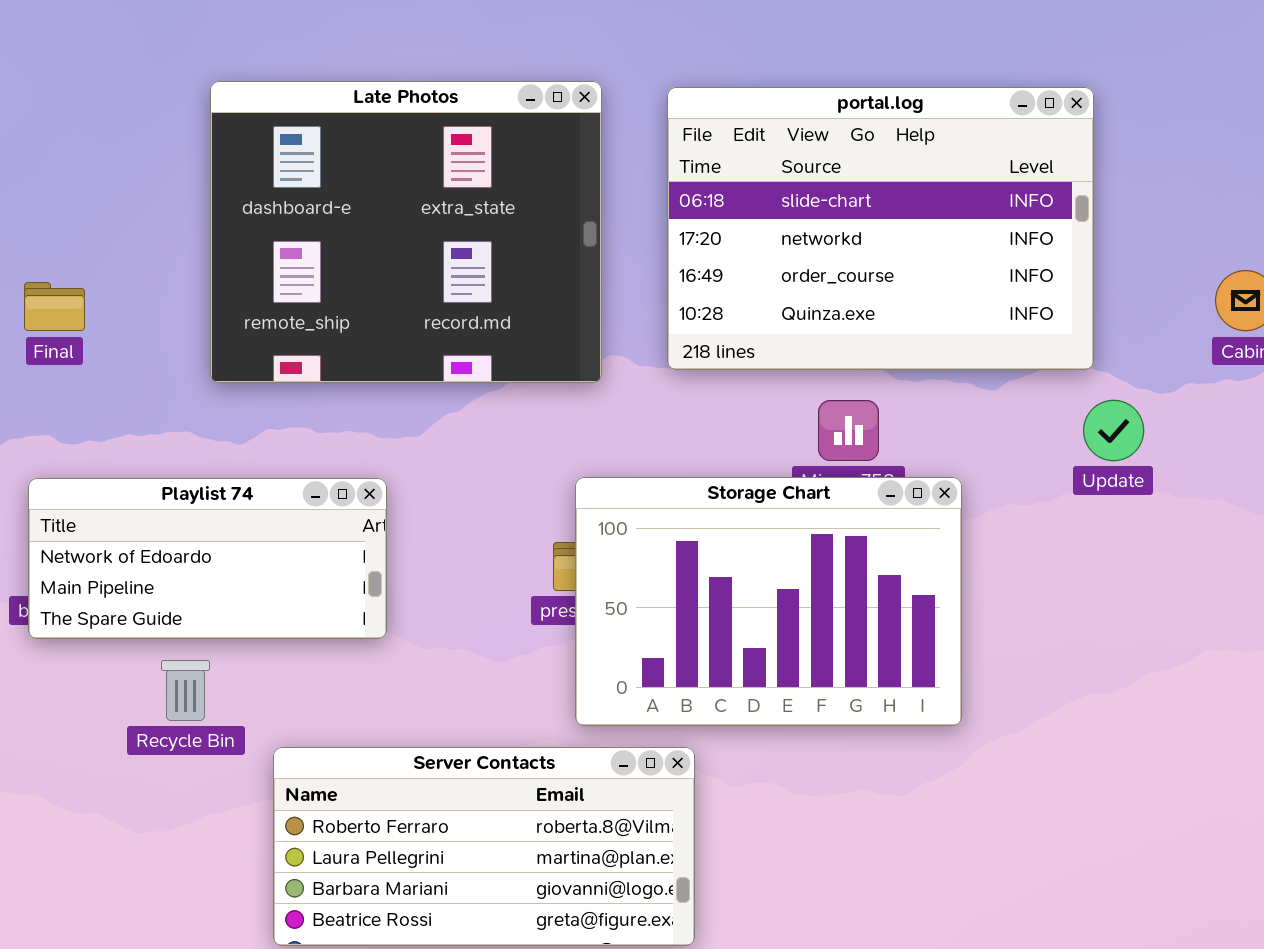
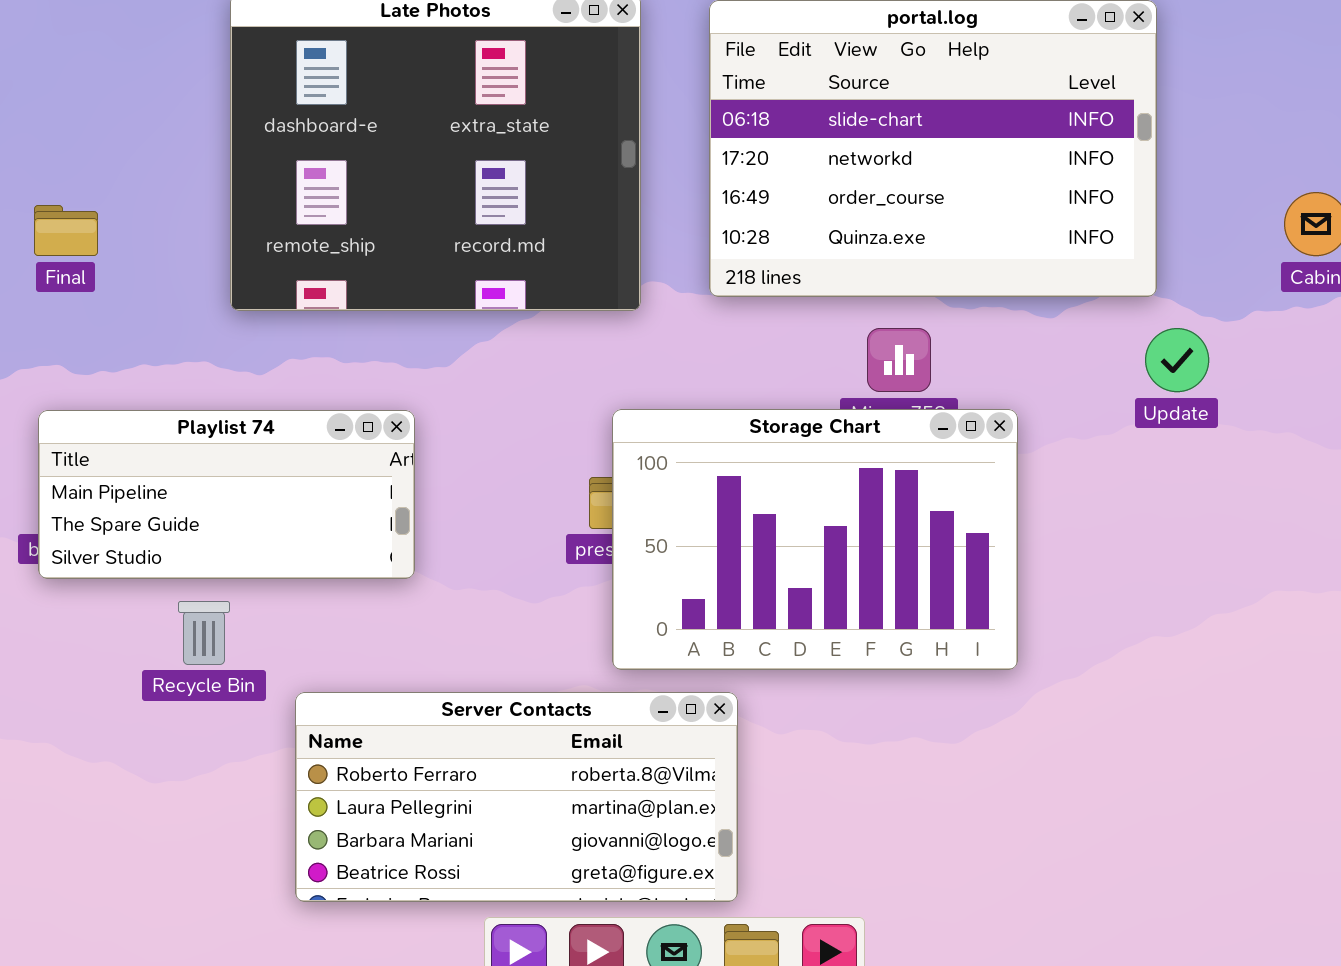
Playlist 74: [28,478,387,639] -> [38,410,415,579], scrolled down 1 row

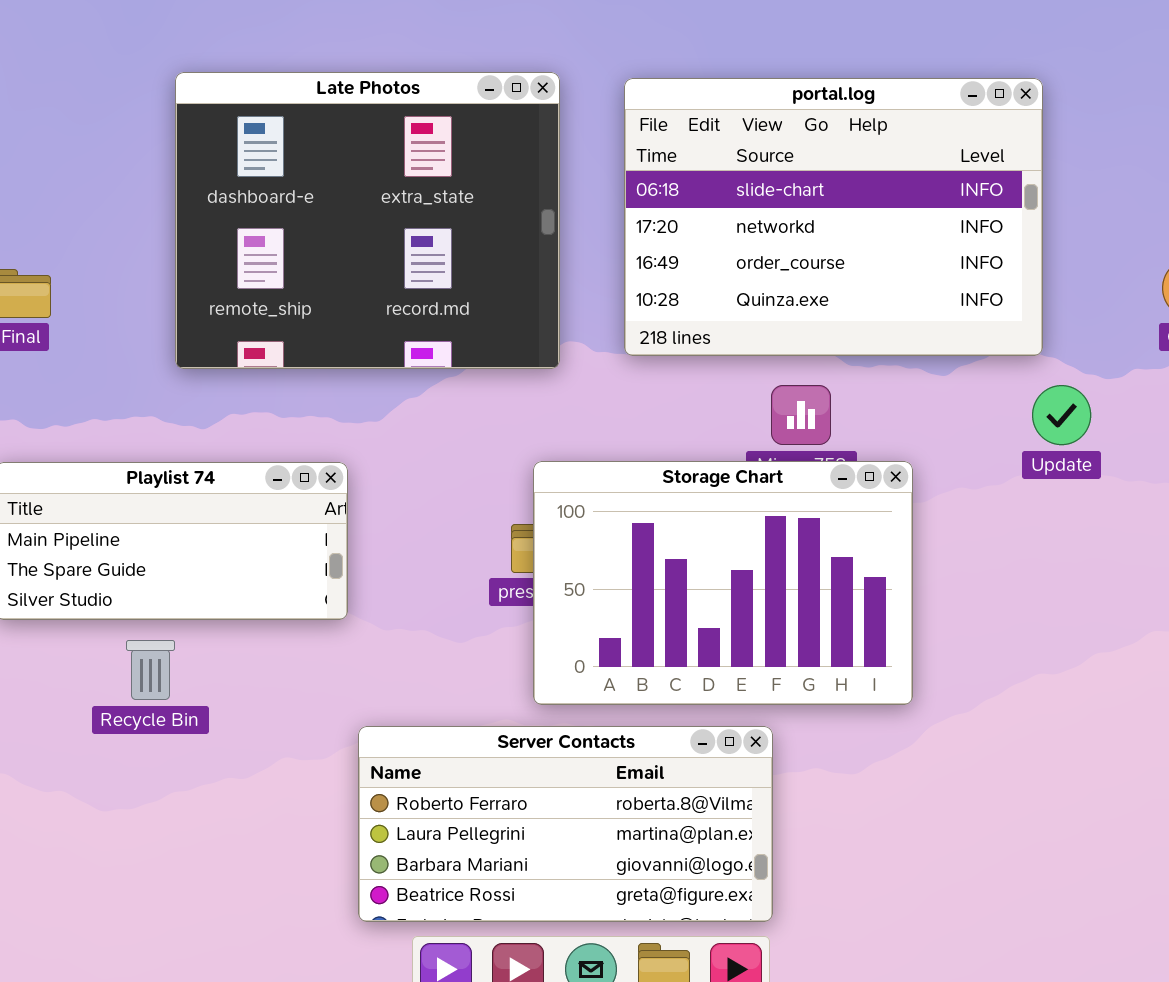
Server Contacts: [295,692,738,902] -> [358,726,773,922], moved

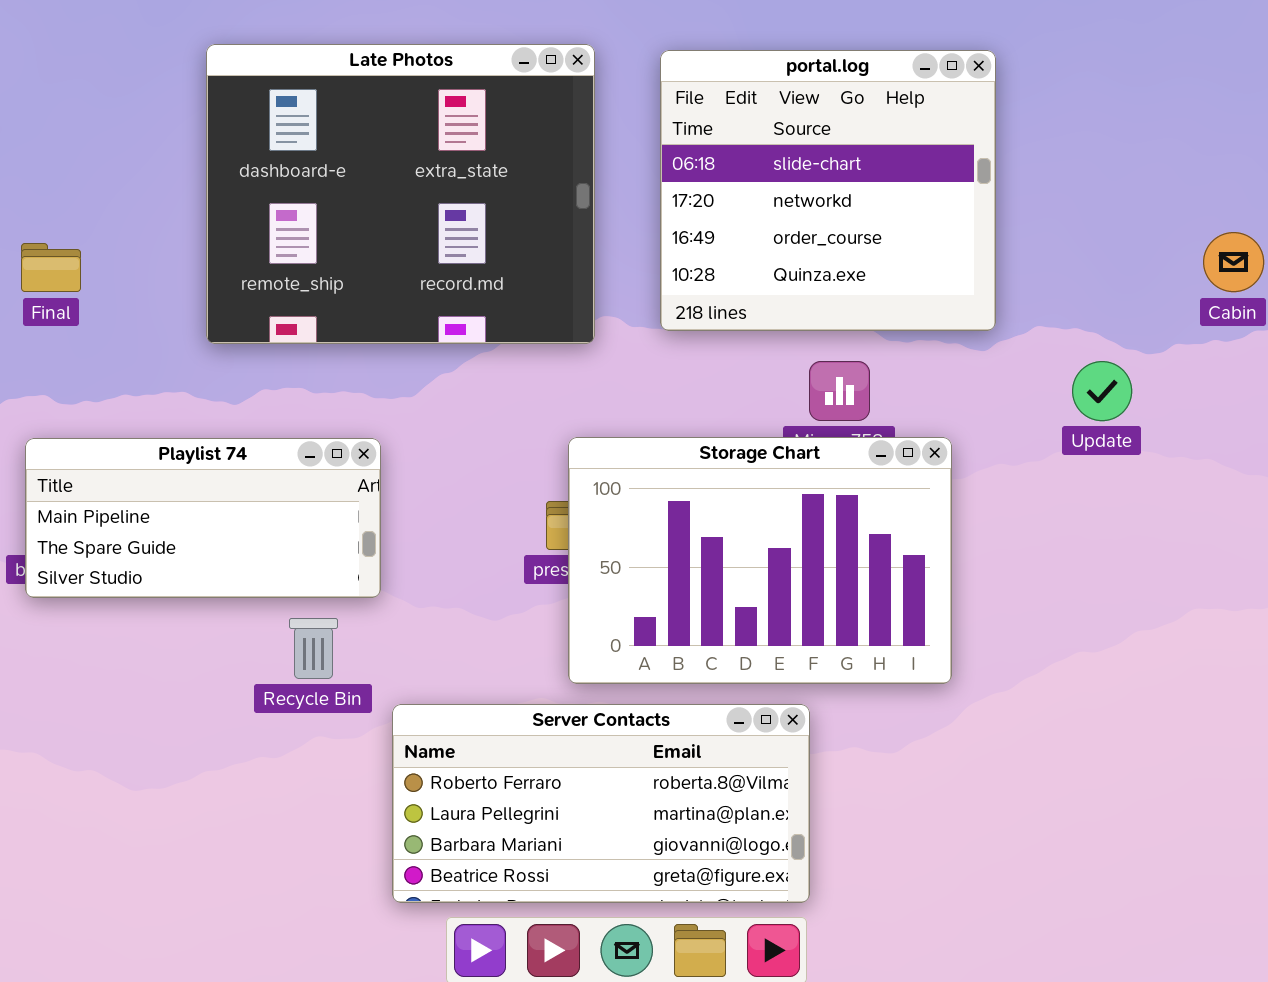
portal.log: [624,78,1043,356] -> [660,50,996,331], resized
Recycle Bin: [126,640,175,700] -> [289,618,338,679], moved

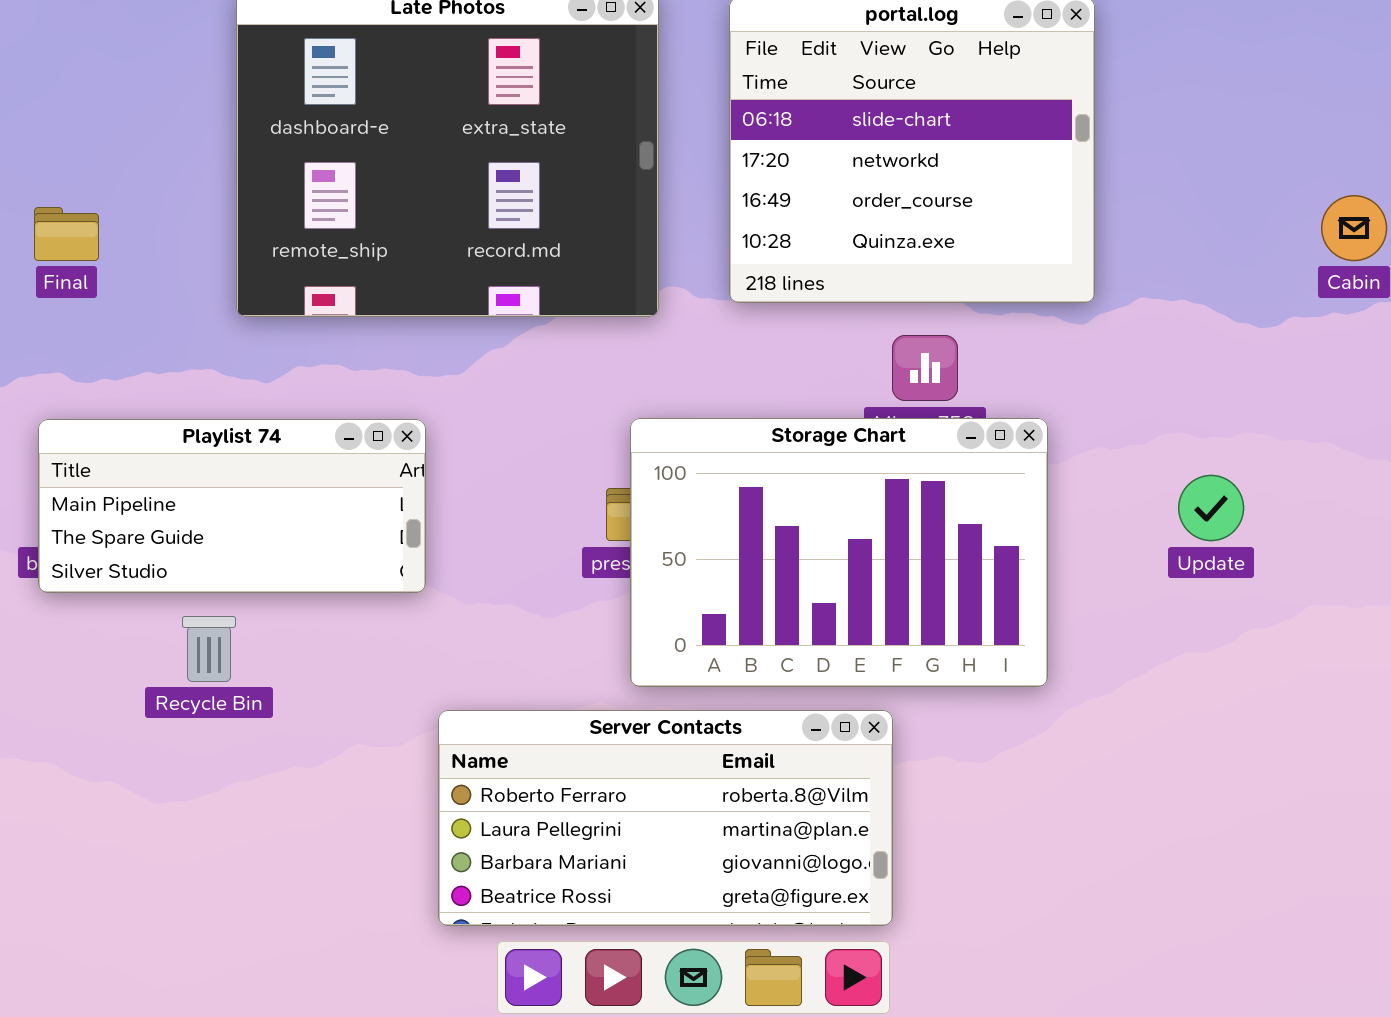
Update: [1072,361,1132,421] -> [1178,475,1244,541], moved
Recycle Bin: [289,618,338,679] -> [182,616,236,682], moved

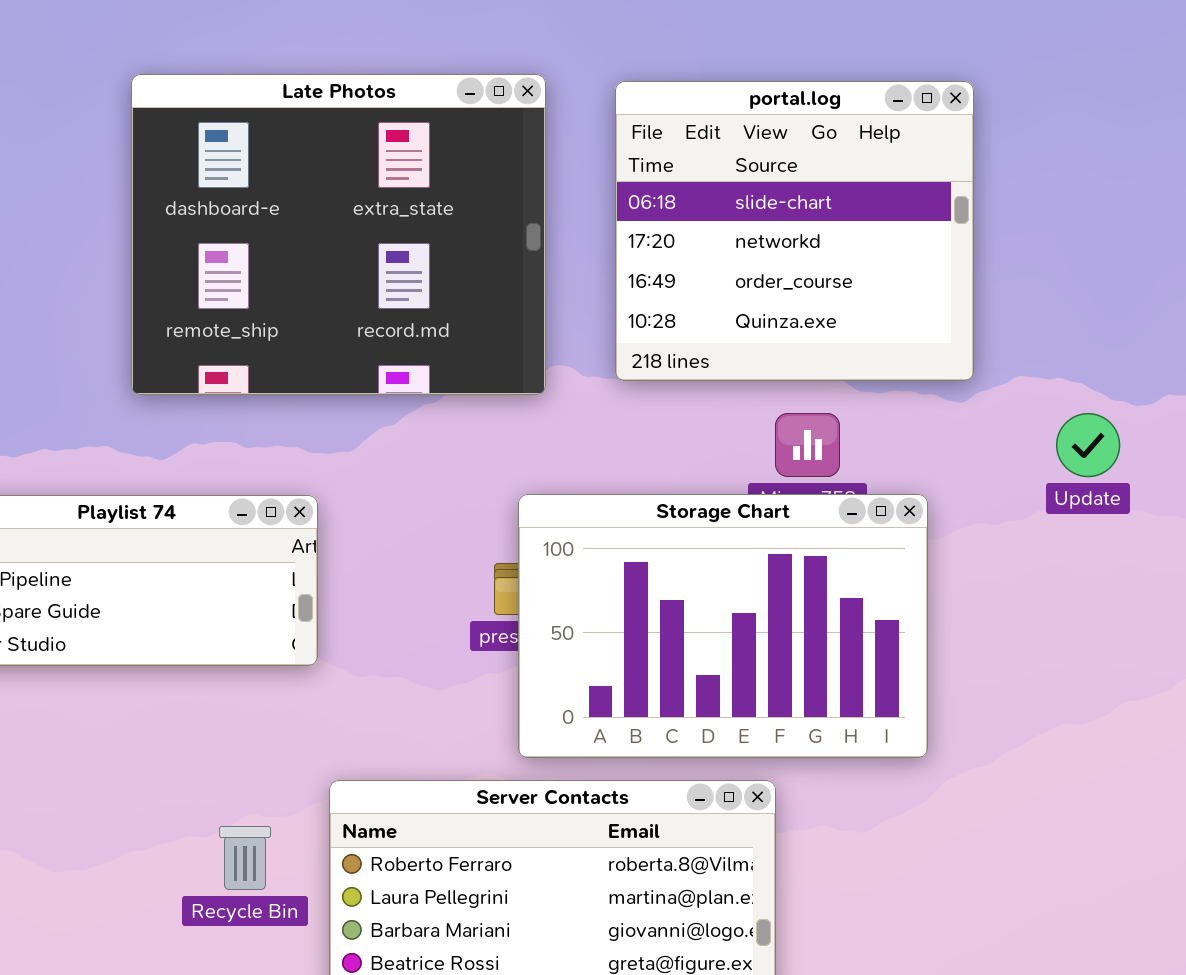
Update: [1178,475,1244,541] -> [1056,413,1120,477], moved
Recycle Bin: [182,616,236,682] -> [219,826,271,890], moved

